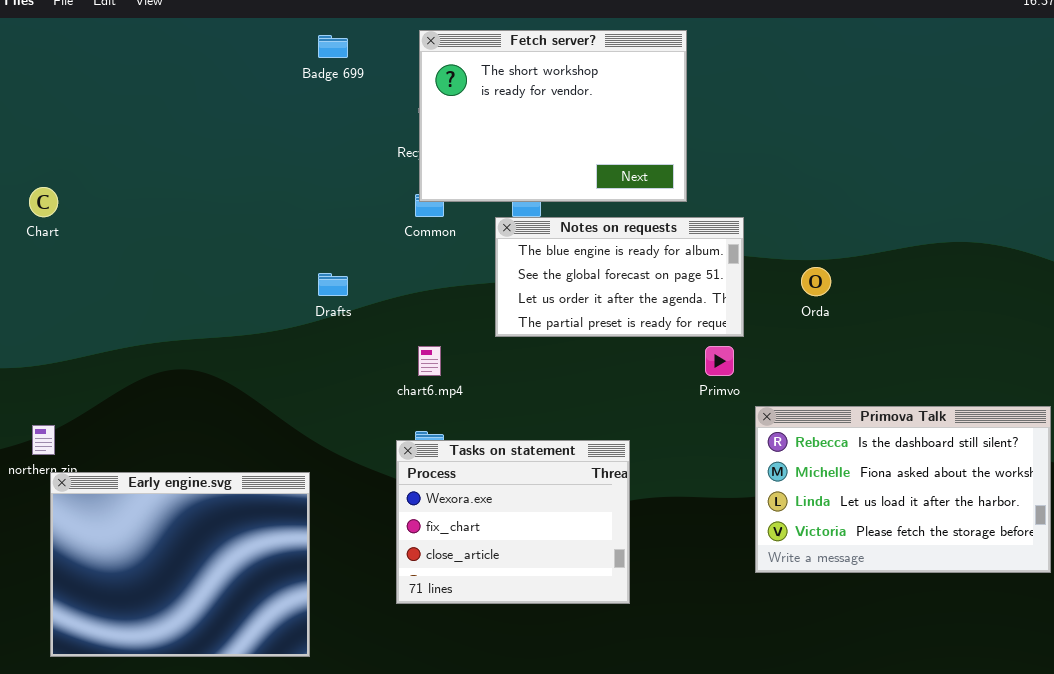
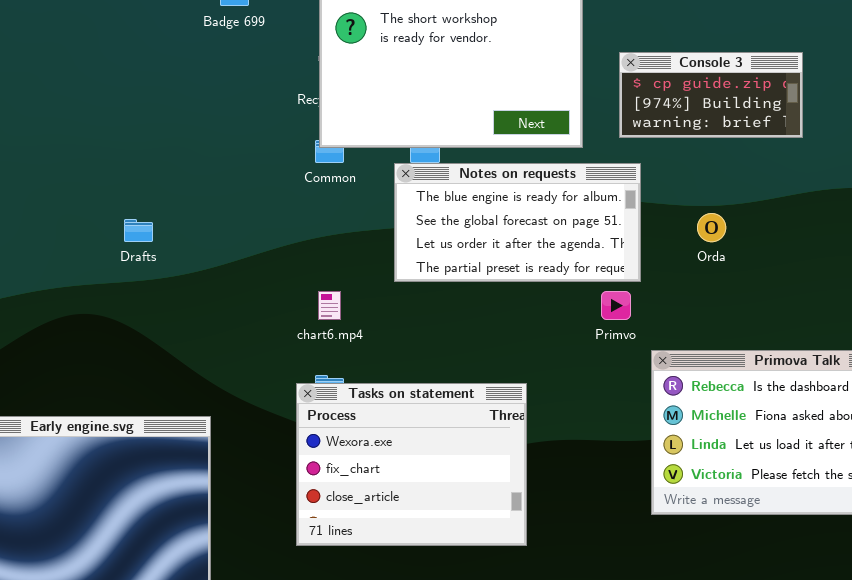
Console 3: none -> [619,52,803,138], opened
Drafts: [318,273,348,296] -> [124,219,153,242], moved

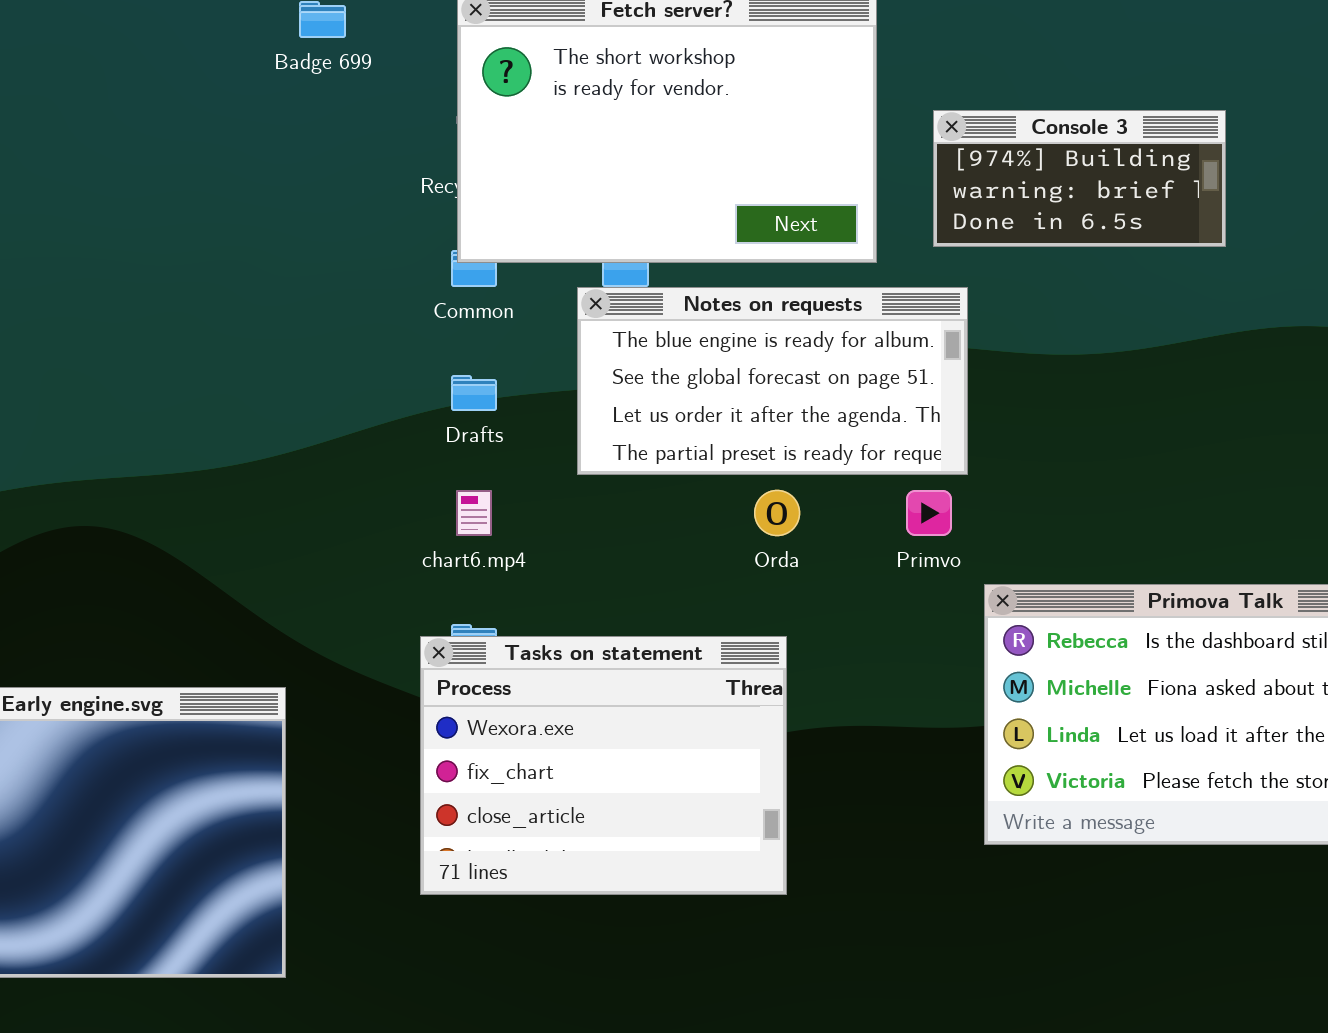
Console 3: [619,52,803,138] -> [933,110,1226,247], scrolled down 1 row
Orda: [697,213,726,242] -> [754,490,800,536], moved
Drafts: [124,219,153,242] -> [451,375,497,411], moved

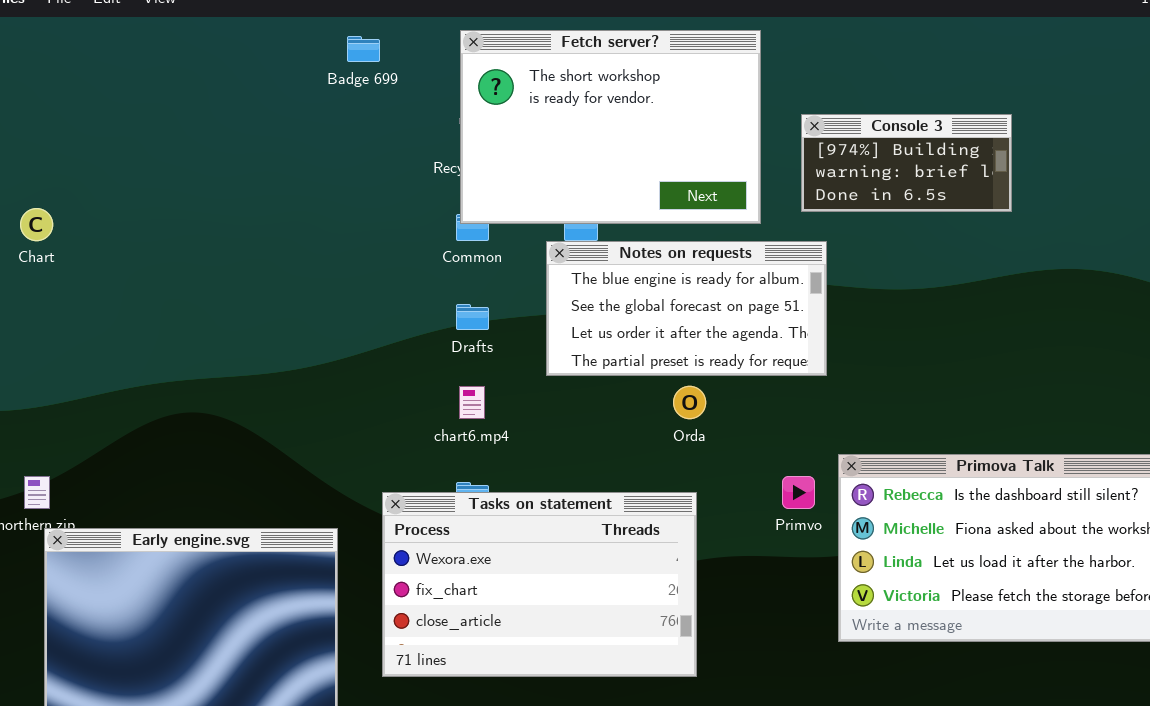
Primvo: [906,490,952,536] -> [782,476,815,509], moved
Tasks on statement: [420,636,787,895] -> [382,492,697,677], resized

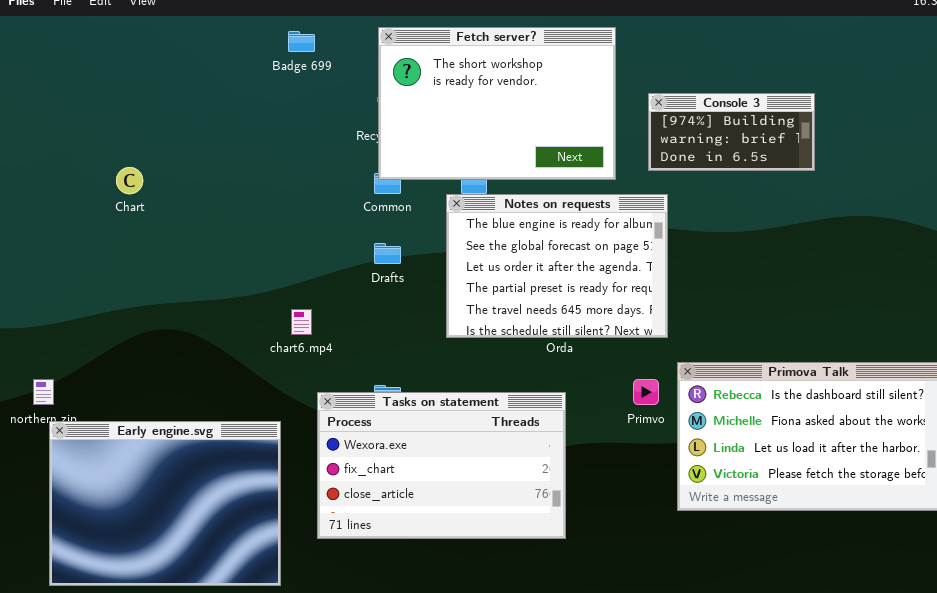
Chart: [20,208,53,241] -> [116,167,143,194], moved
Notes on requests: [546,241,827,376] -> [446,194,668,338], resized
chart6.mp4: [459,386,485,419] -> [291,309,312,335], moved

